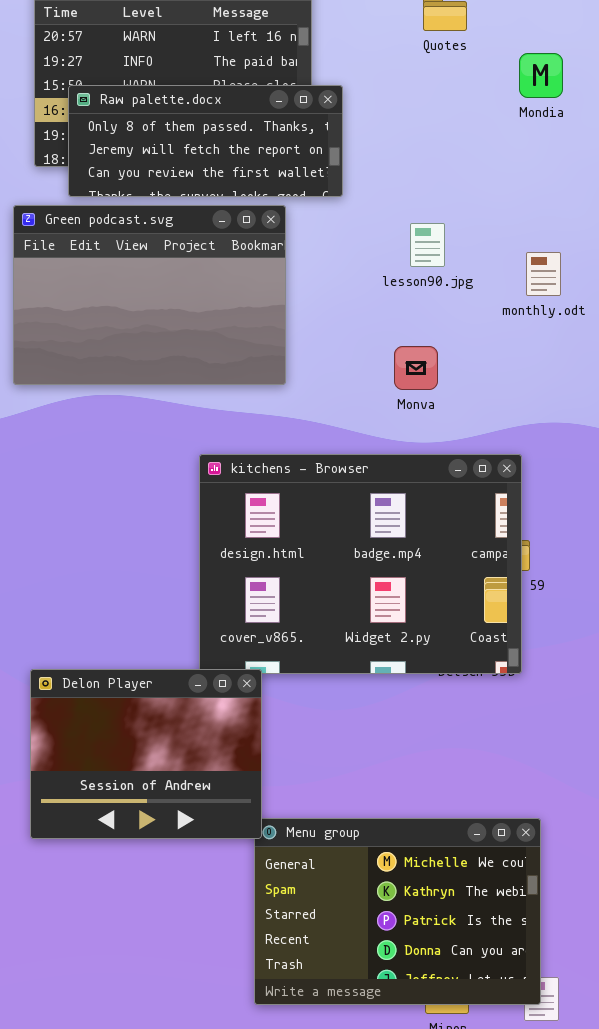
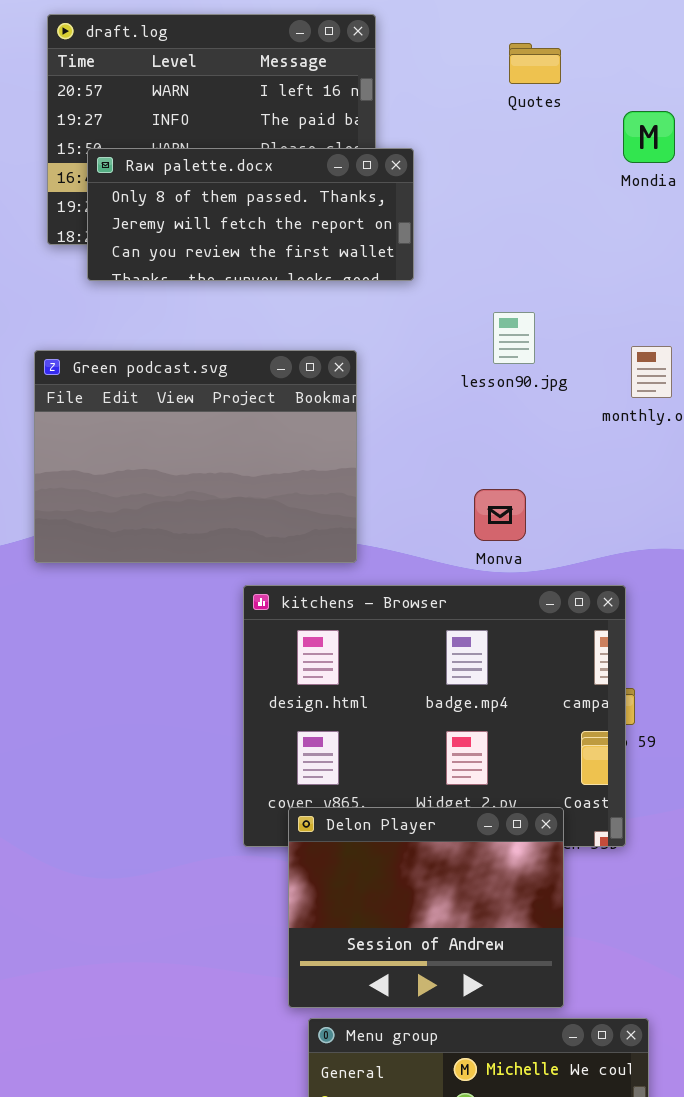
Green podcast.svg: [13,205,286,385] -> [34,350,357,563], moved
Monva: [394,346,438,390] -> [474,489,526,541], moved
Delon Player: [30,669,262,839] -> [288,807,564,1008], moved

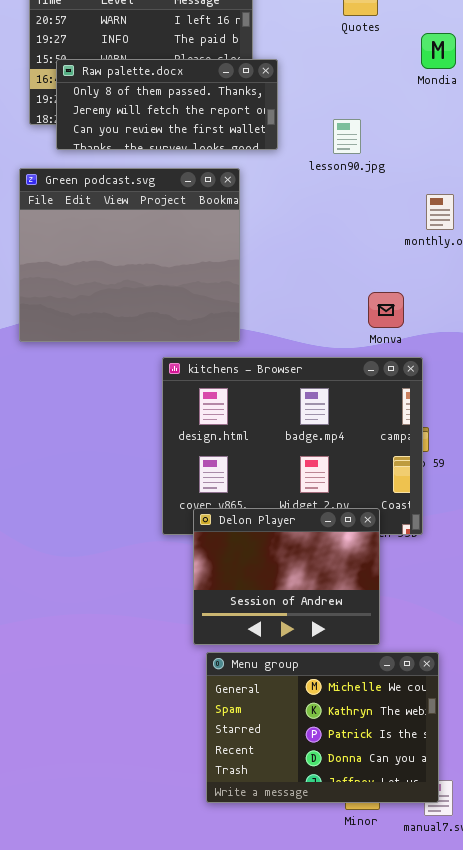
lesson90.jpg: [493,312,535,364] -> [333,119,361,154], moved
Green podcast.svg: [34,350,357,563] -> [19,168,240,342], resized
Monva: [474,489,526,541] -> [368,292,404,328], moved

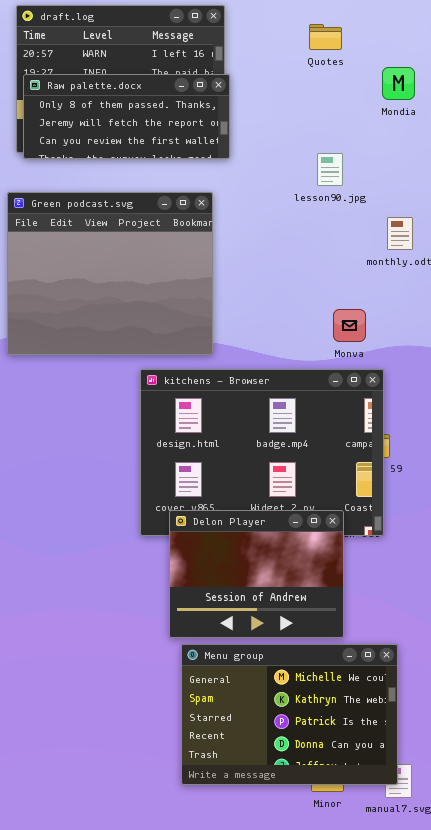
Raw palette.docx: [56,59,278,150] -> [23,74,230,159], moved
lesson90.jpg: [333,119,361,154] -> [317,153,343,186], moved

